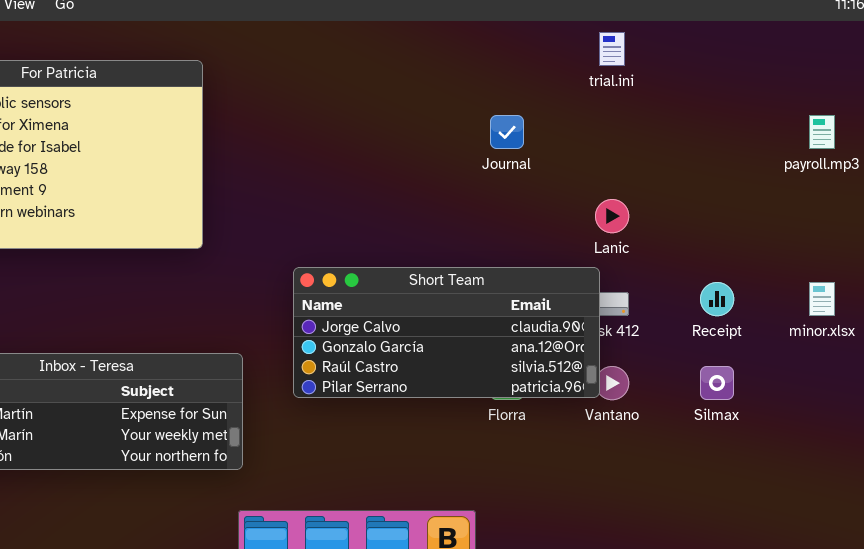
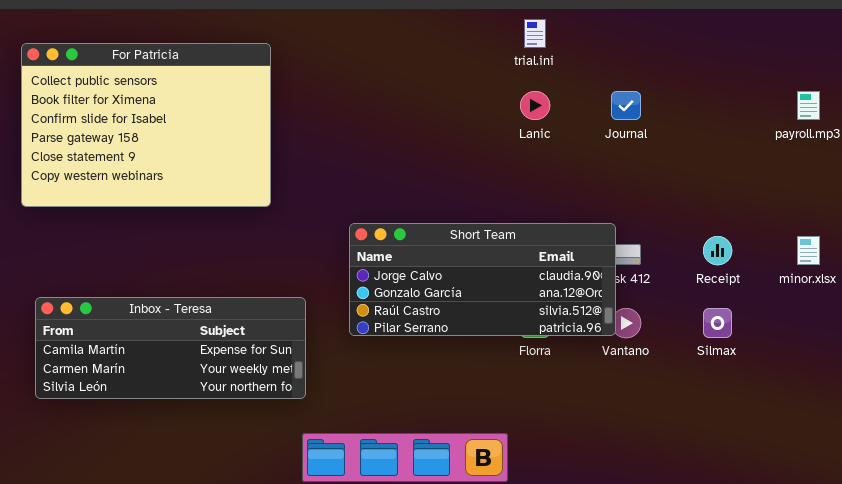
trial.ini: [599,32,625,66] -> [524,19,546,48], moved
Journal: [490,115,524,149] -> [611,91,641,120], moved
Lanic: [595,199,629,233] -> [520,91,550,120], moved

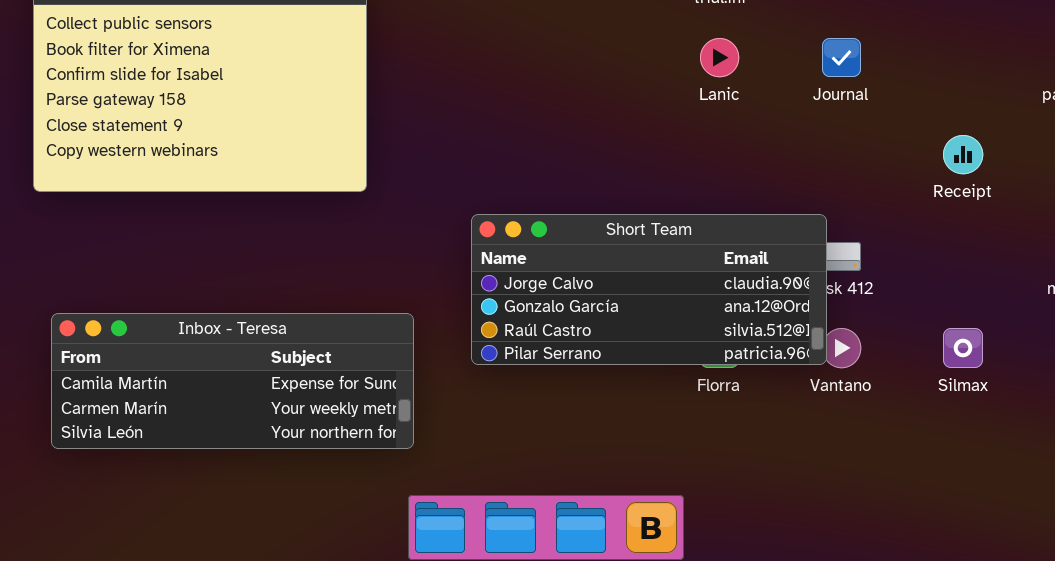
Receipt: [703,236,732,265] -> [943,135,983,174], moved

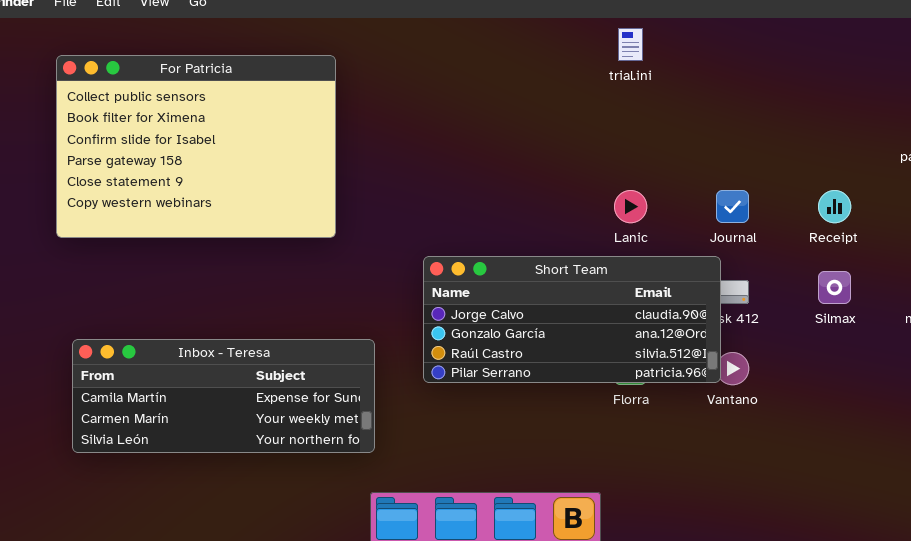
Lanic: [700,38,739,77] -> [614,190,647,223], moved
Journal: [822,38,861,77] -> [716,190,749,223], moved
Silmax: [943,328,983,368] -> [818,271,851,304], moved

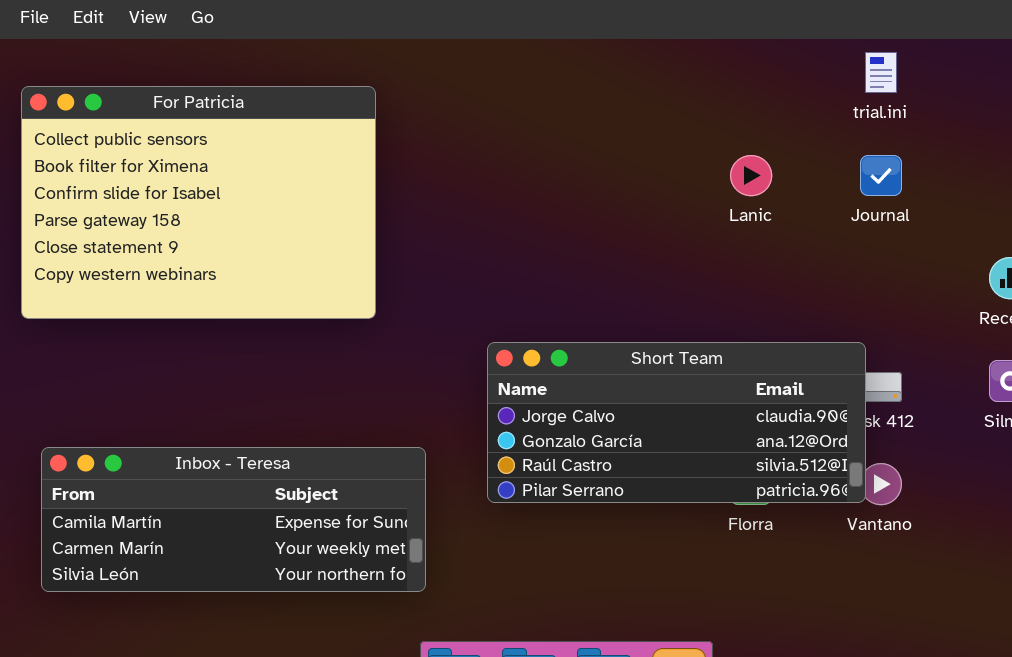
trial.ini: [618,28,643,61] -> [865,52,897,93], moved
Lanic: [614,190,647,223] -> [730,155,772,196], moved
Journal: [716,190,749,223] -> [860,155,902,196], moved

